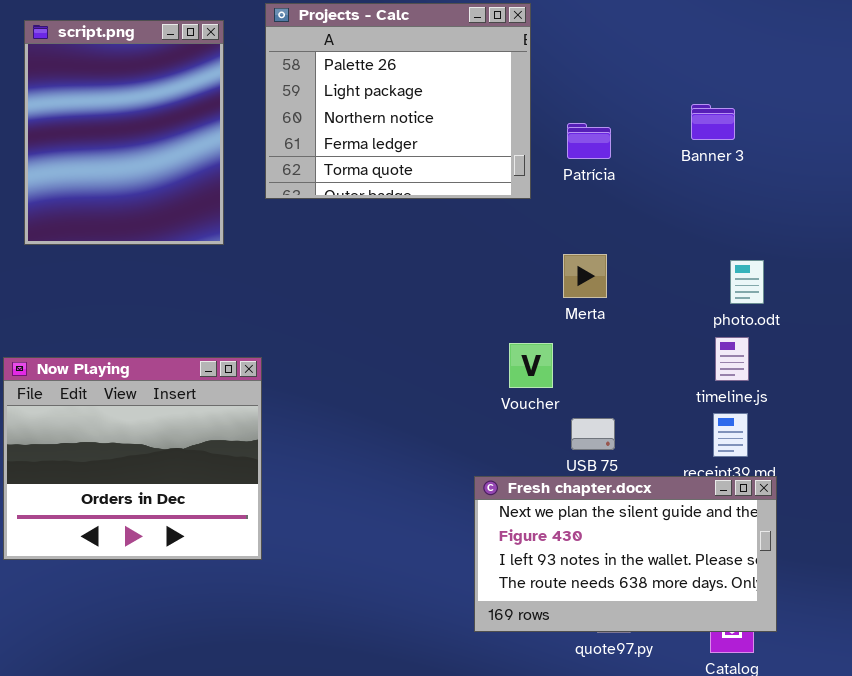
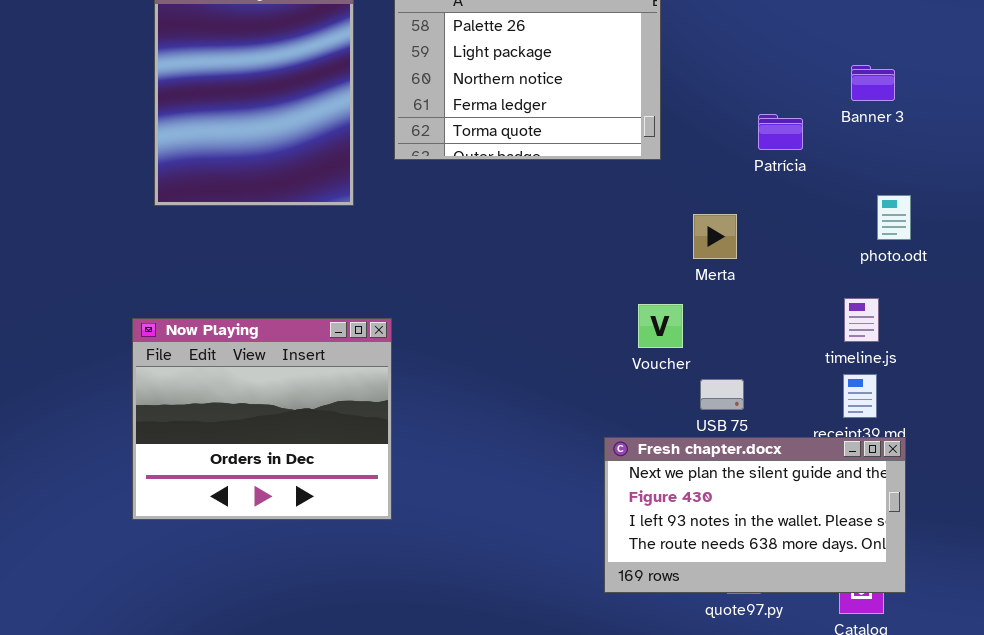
Banner 3: [691,104,735,140] -> [851,65,895,101], moved
Patrícia: [567,123,611,159] -> [758,114,803,150], moved
photo.odt: [730,260,764,304] -> [877,195,911,240], moved

